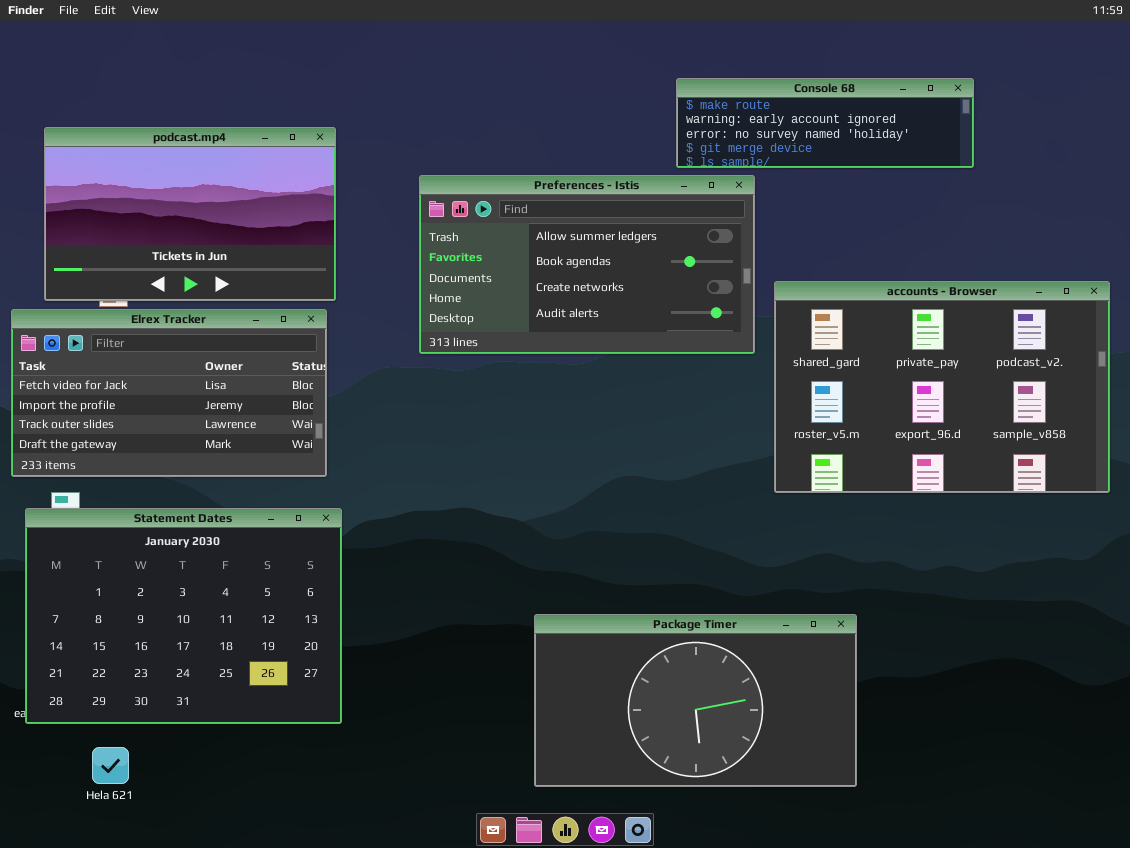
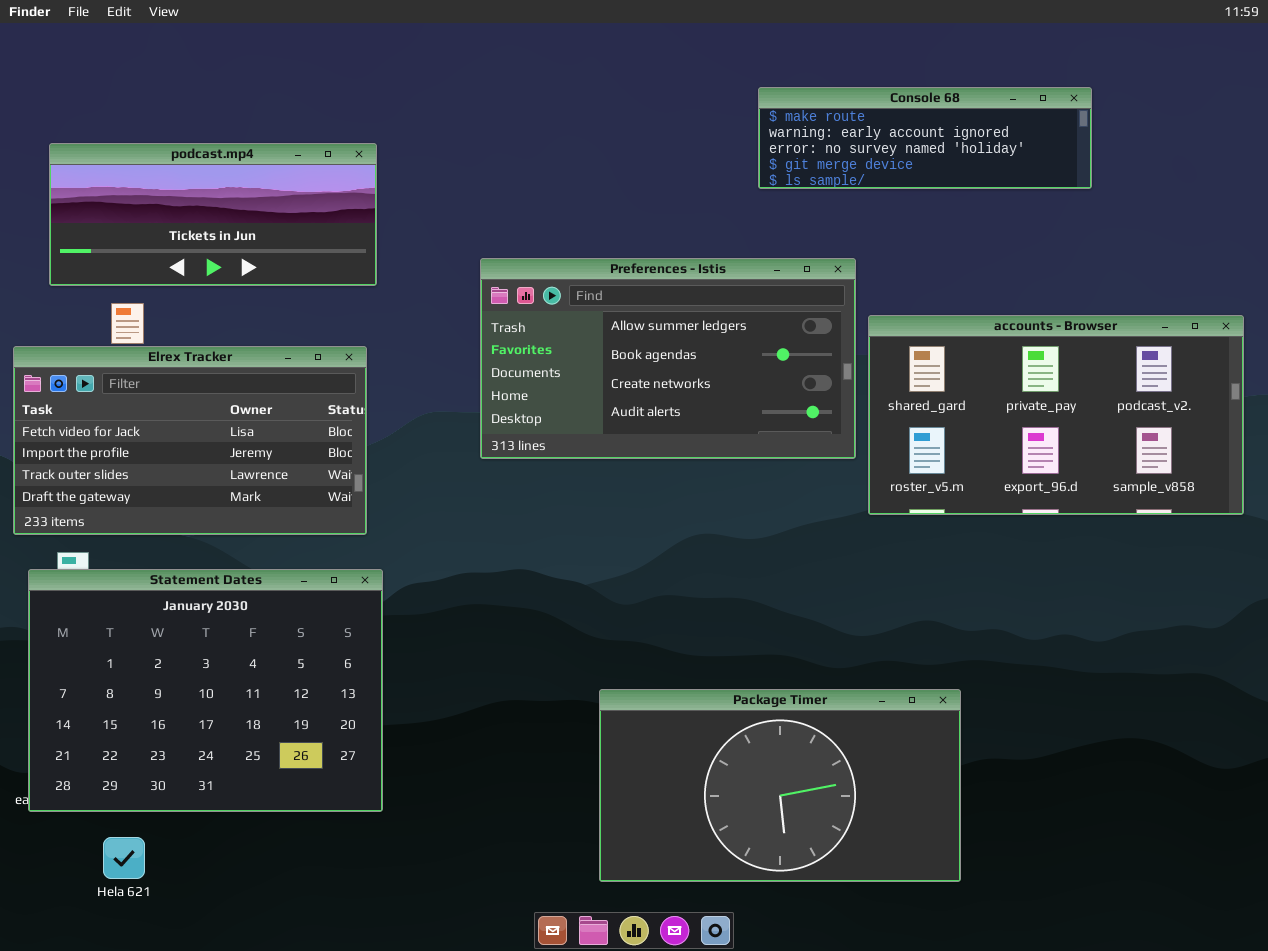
podcast.mp4: [44,127,336,301] -> [49,143,377,286], resized
Preferences - Istis: [419,175,755,354] -> [480,258,856,459], moved
accounts - Browser: [774,281,1110,493] -> [868,315,1244,515], resized

